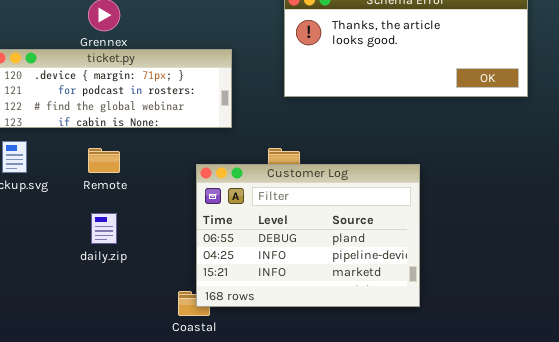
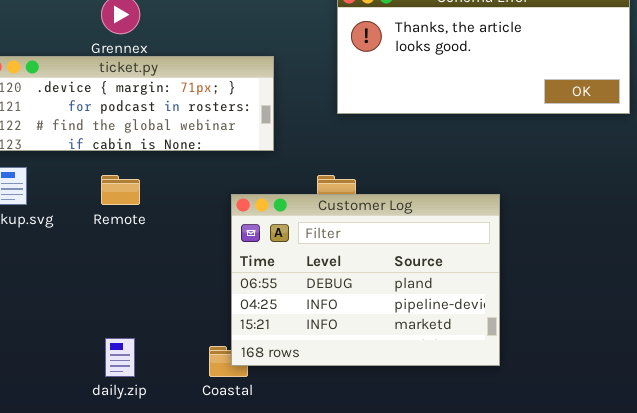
daily.zip: [91,213,117,244] -> [105,338,135,377], moved

